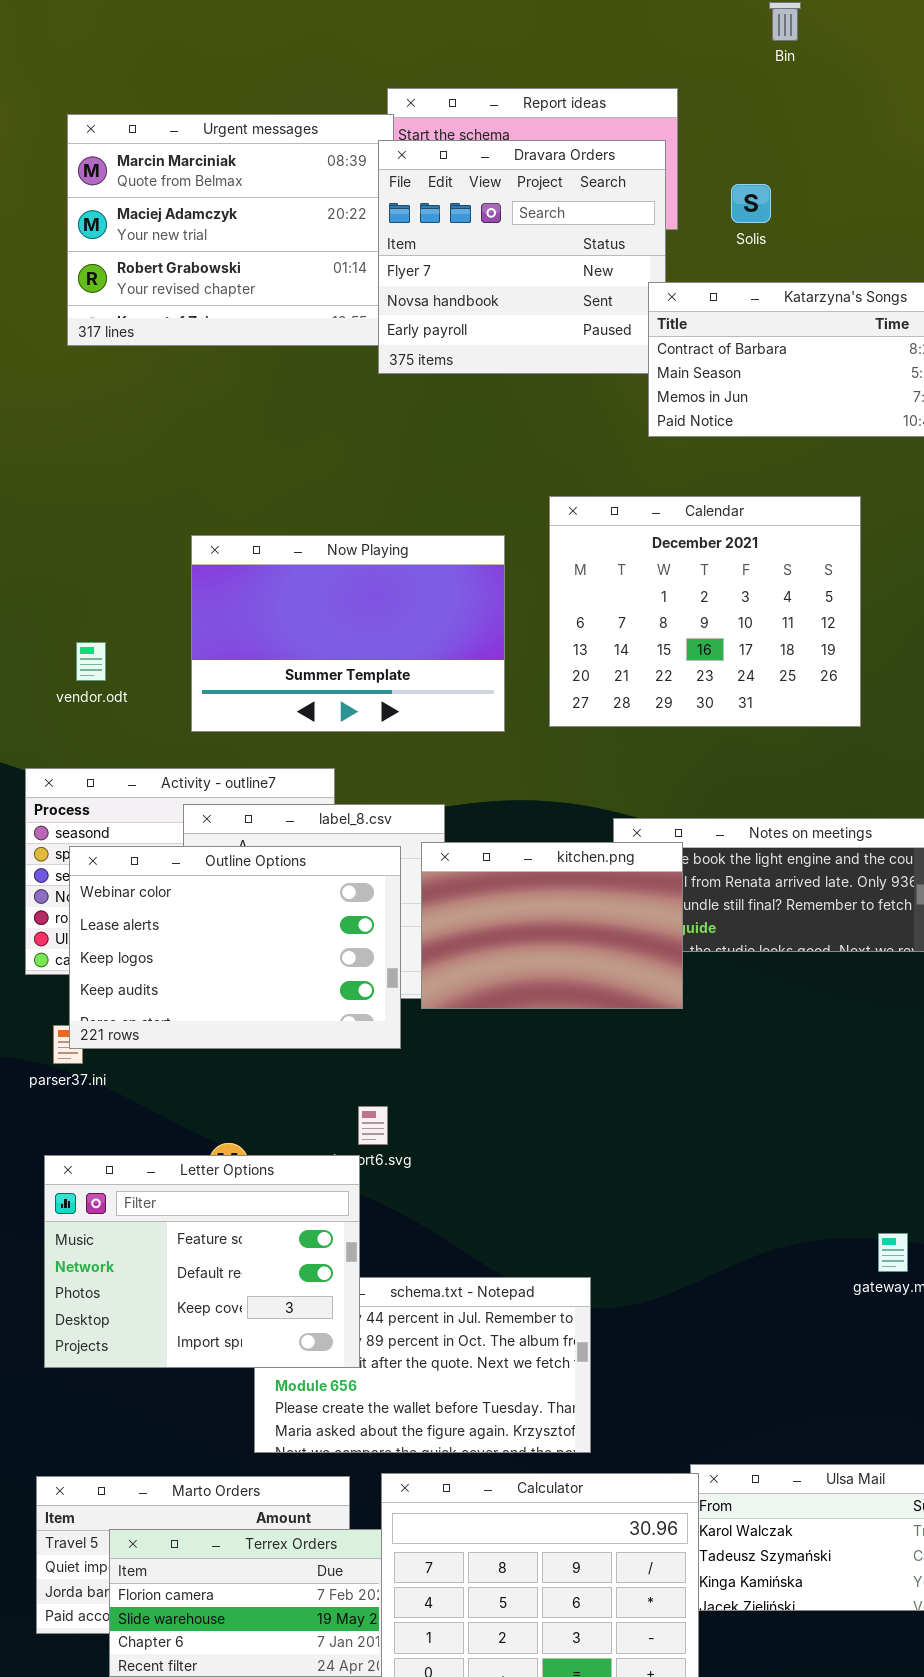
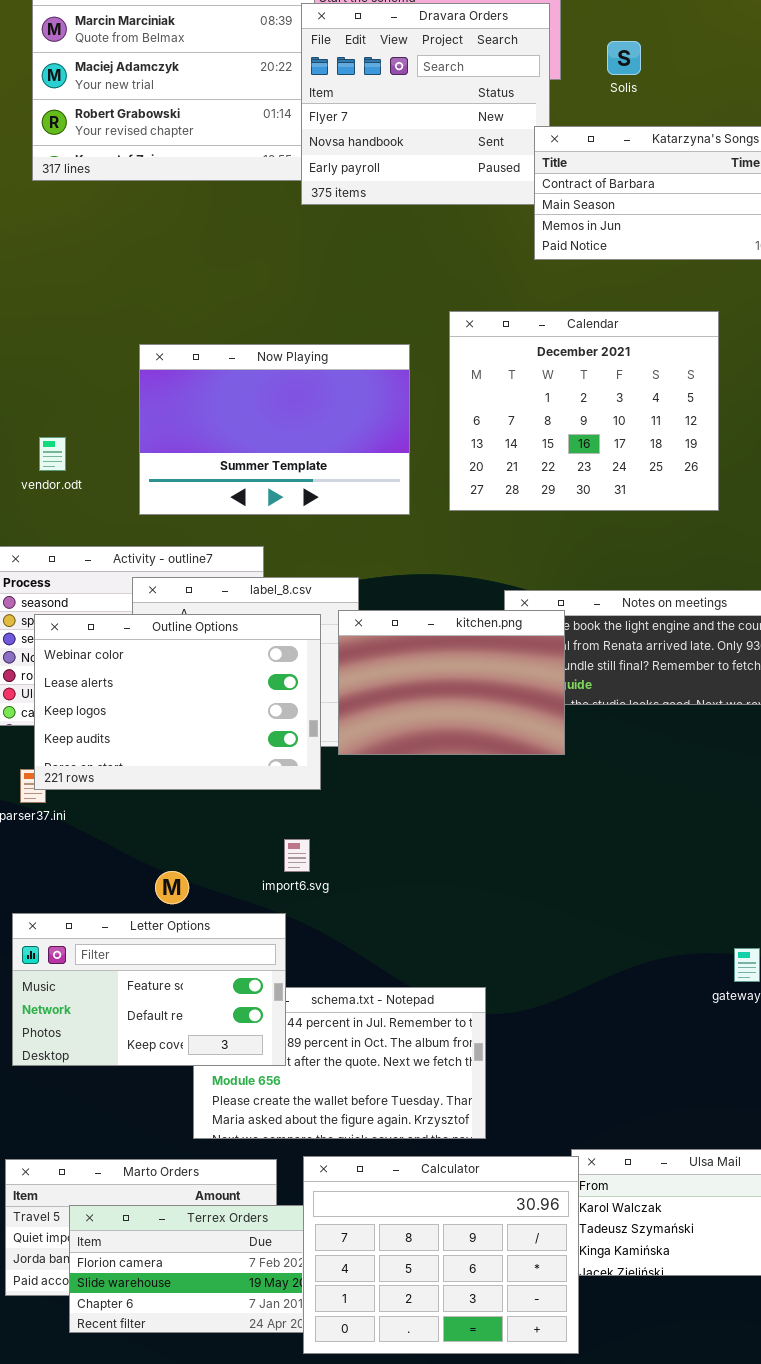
Letter Options: [44,1155,360,1368] -> [12,913,286,1066], resized

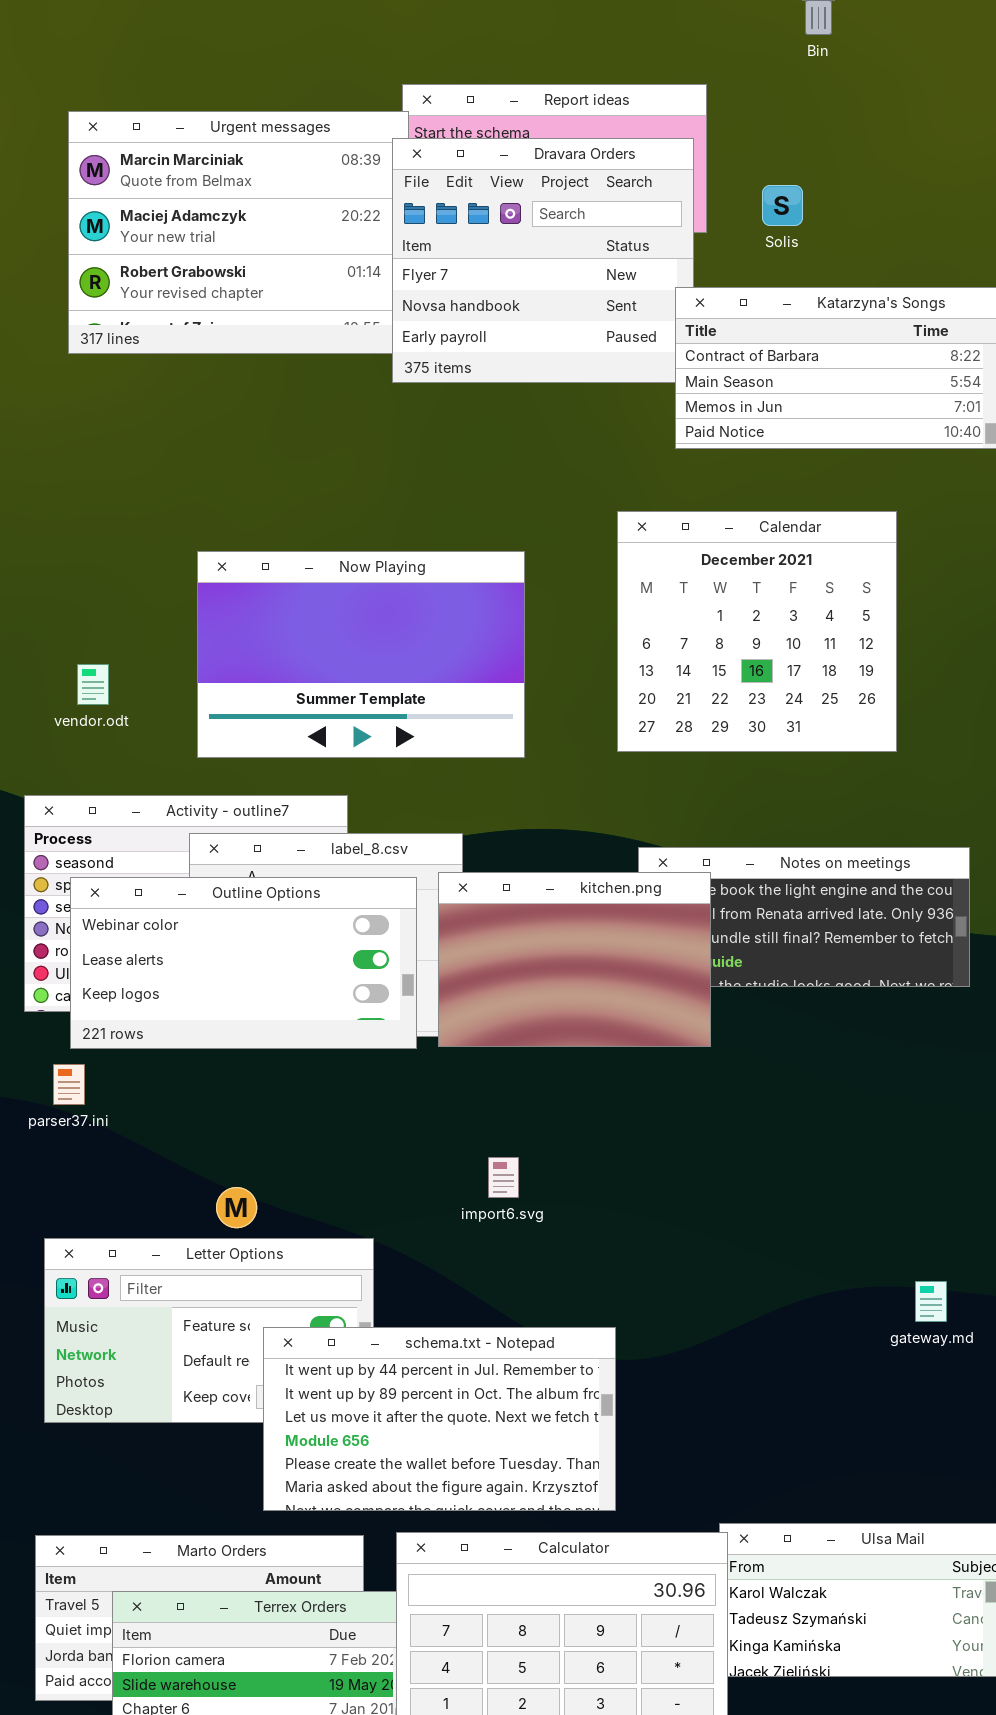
Calendar: [449,311,719,511] -> [617,511,897,752], resized
Outline Options: [34,614,321,790] -> [70,877,417,1049], resized
import6.svg: [284,839,310,872] -> [488,1157,519,1198], moved
schema.txt - Notepad: [193,987,486,1139] -> [263,1327,616,1511], raised

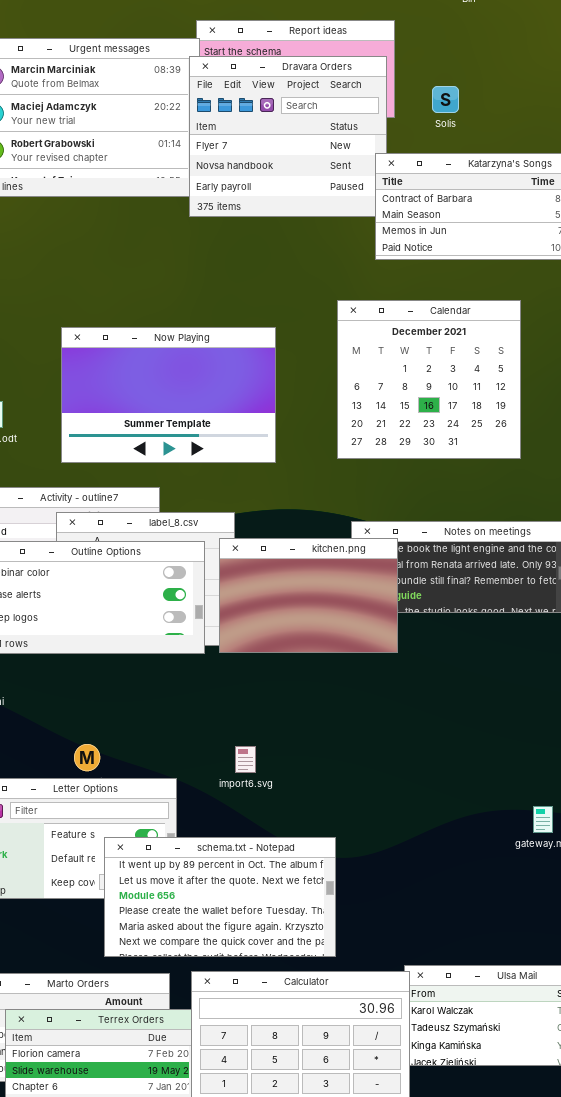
import6.svg: [488,1157,519,1198] -> [235,746,256,773], moved
schema.txt - Notepad: [263,1327,616,1511] -> [104,837,336,957], scrolled down 1 row

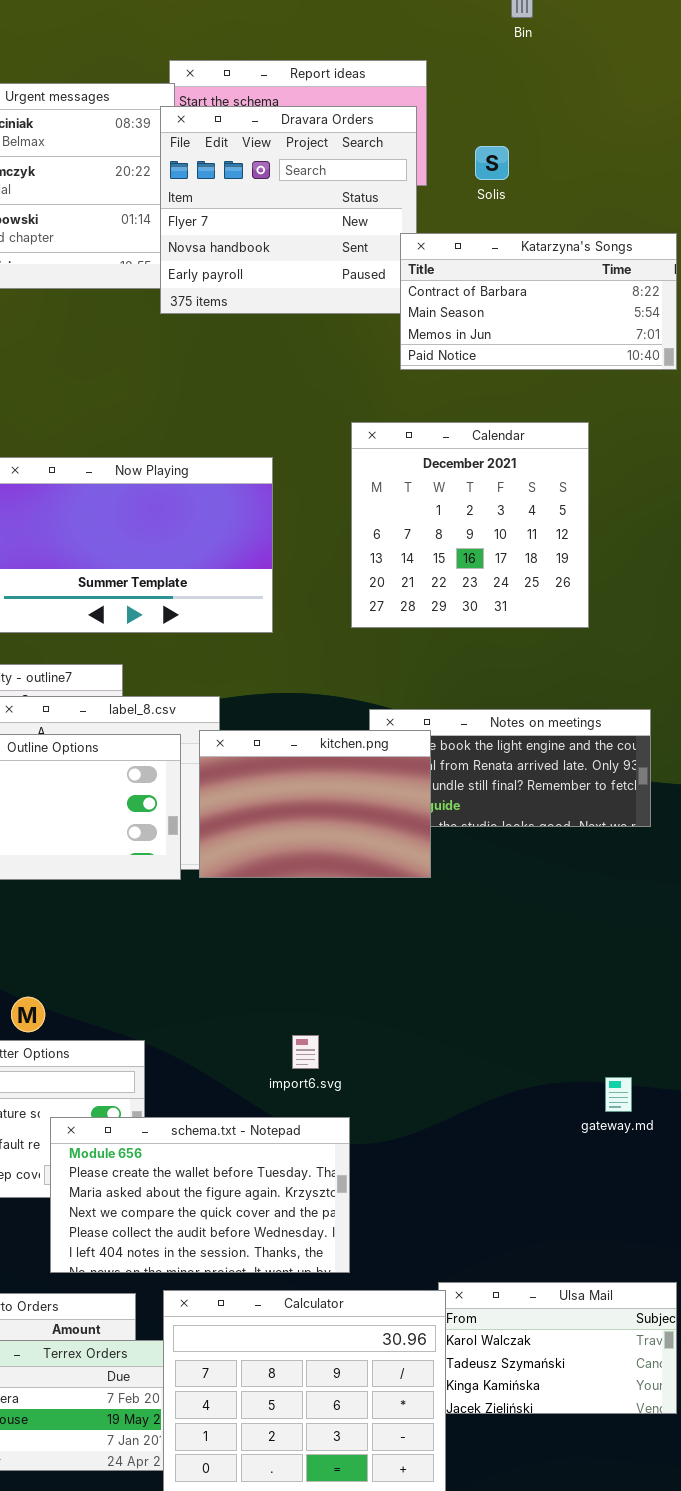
import6.svg: [235,746,256,773] -> [292,1035,319,1069], moved
schema.txt - Notepad: [104,837,336,957] -> [50,1117,350,1273], scrolled down 2 rows

